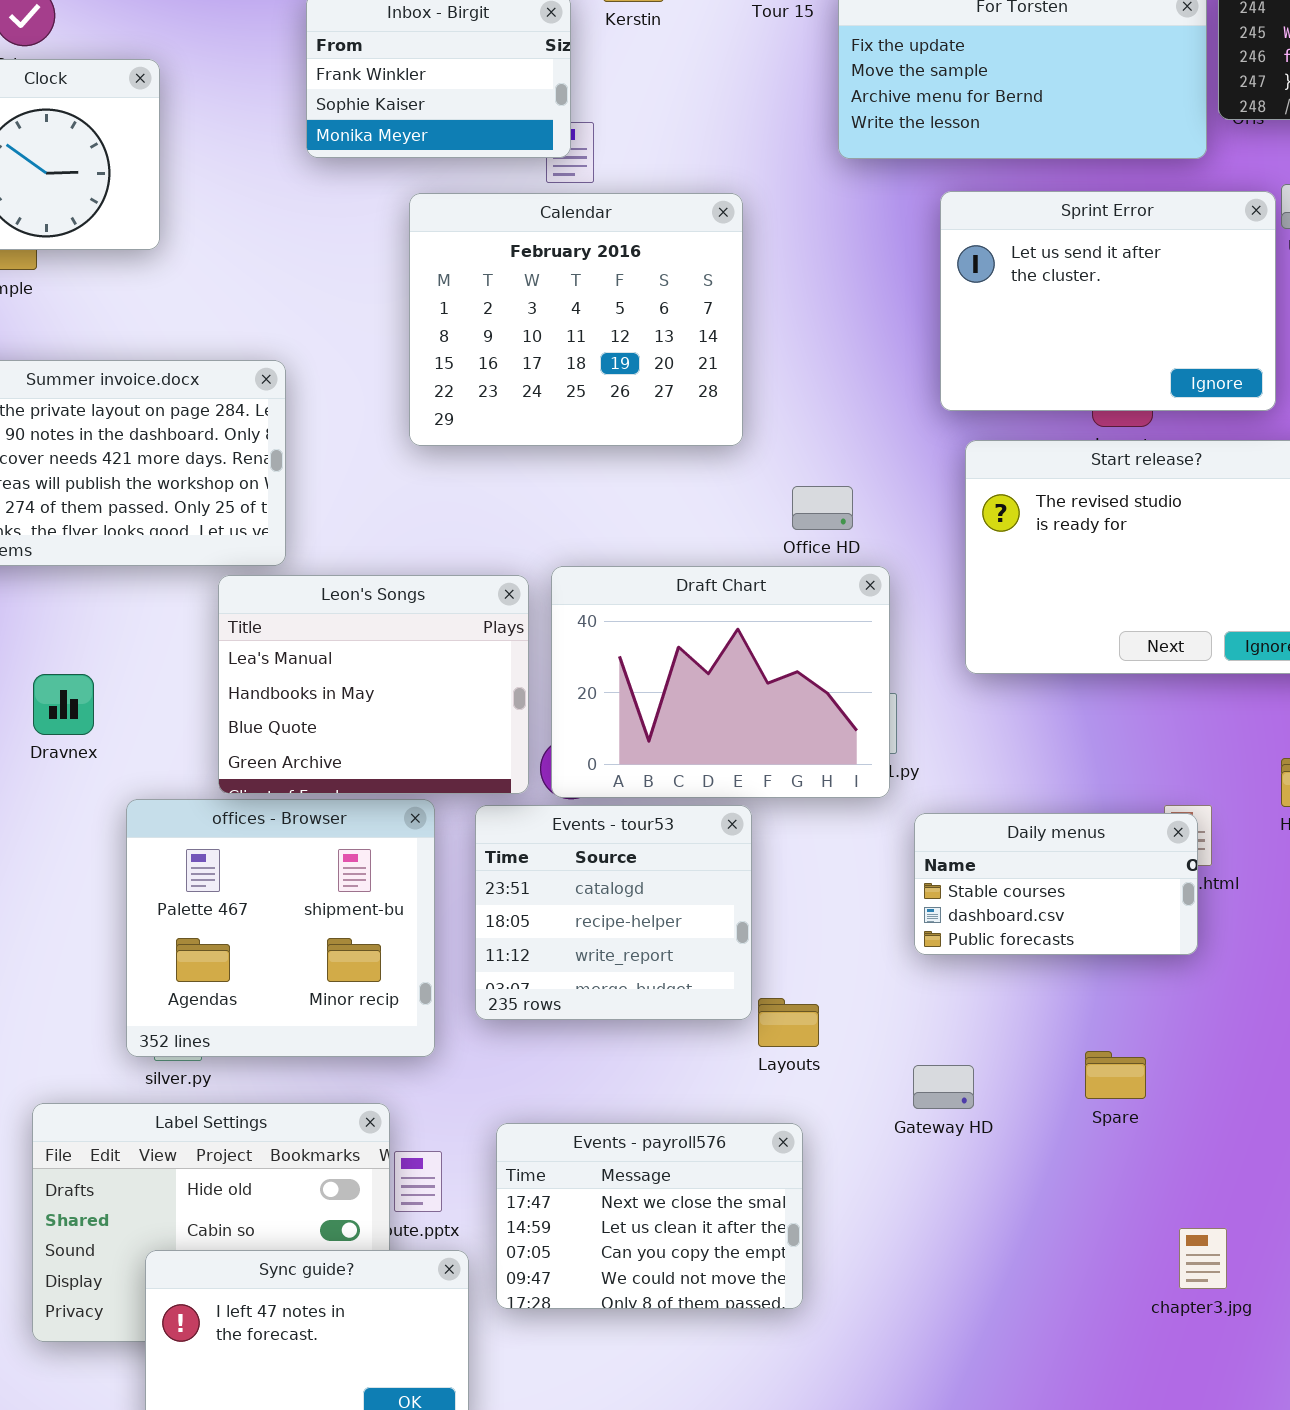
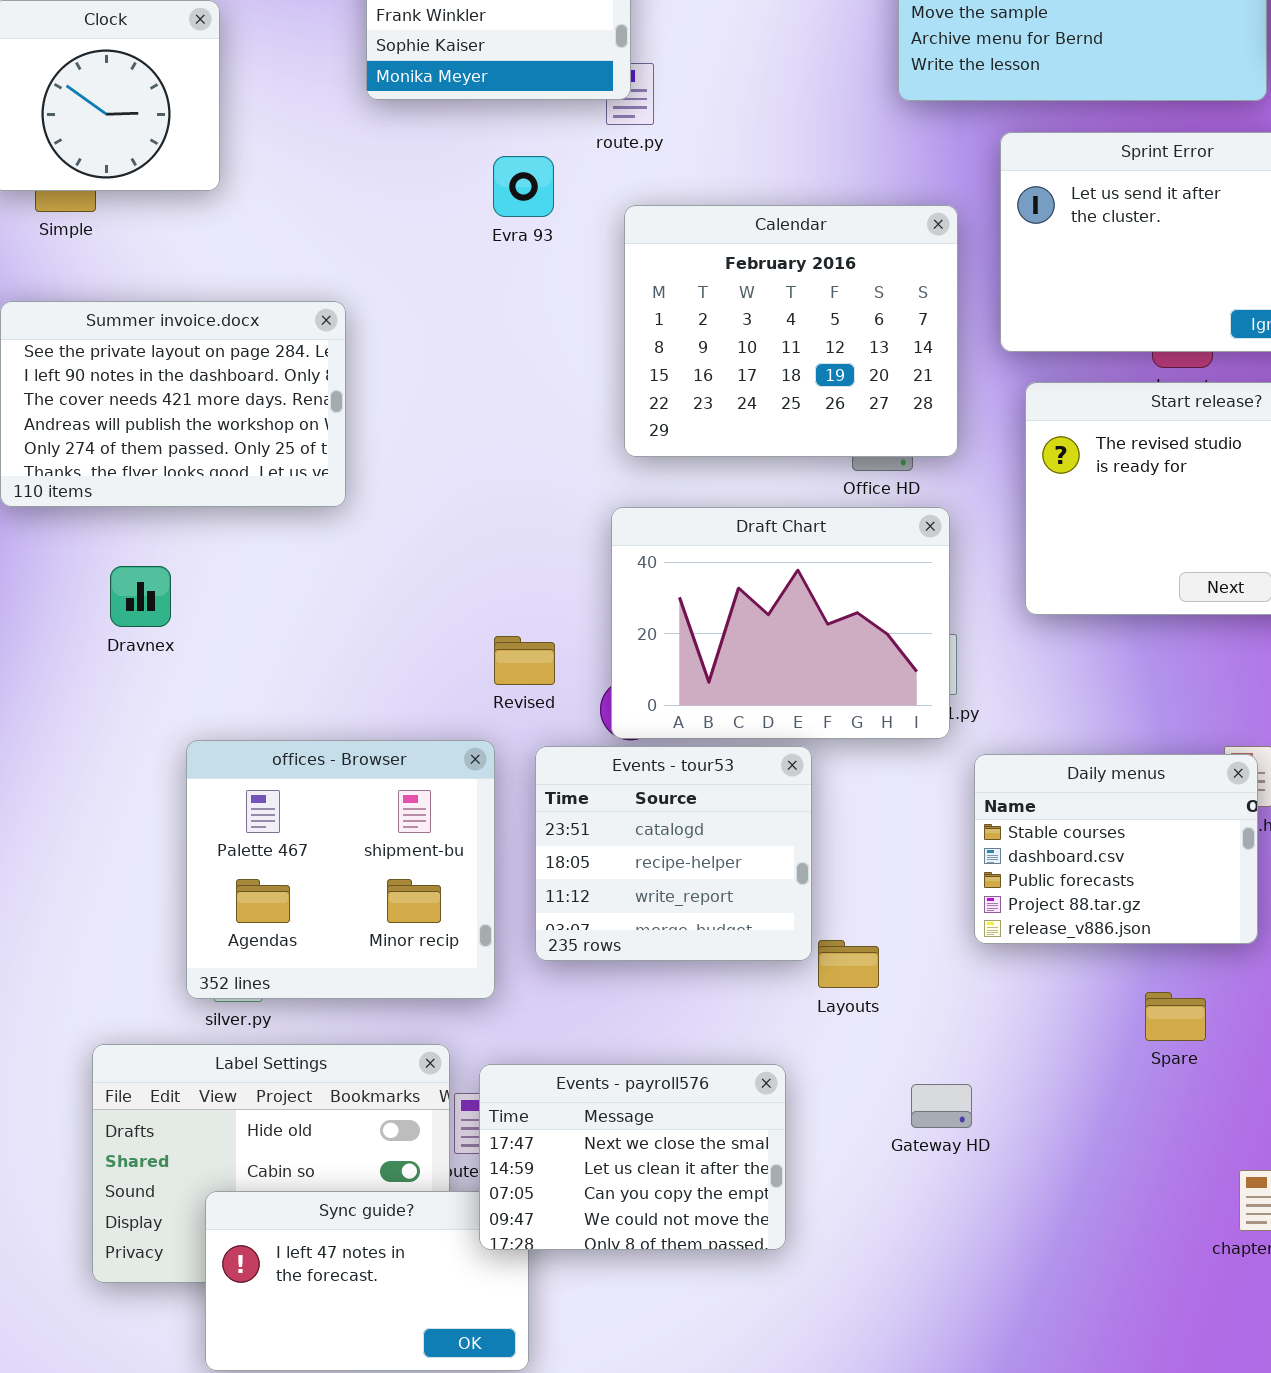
Calendar: [409,193,743,446] -> [624,205,958,457], moved
Leon's Songs: [218,575,529,794] -> none, closed
Dravnex: [33,674,94,735] -> [110,566,171,627], moved
Daily menus: [914,813,1198,955] -> [974,754,1258,944], resized
Gateway HD: [913,1065,974,1109] -> [911,1084,972,1128], moved
Events - payroll576: [496,1123,803,1309] -> [479,1064,786,1250], moved

